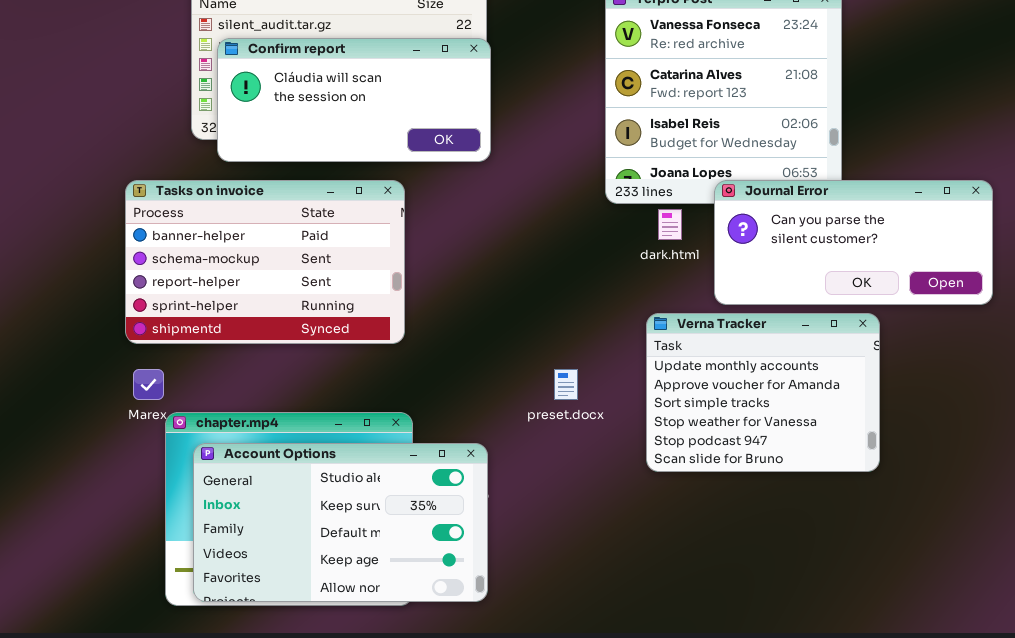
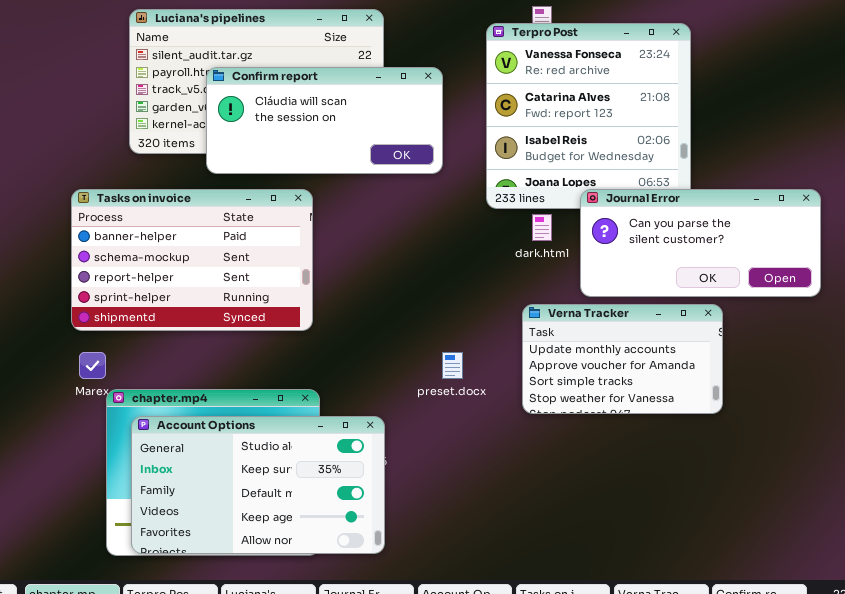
Confirm report: [217,38,491,162] -> [206,67,443,174], moved
Verna Tracker: [646,313,880,472] -> [522,304,723,414], resized

